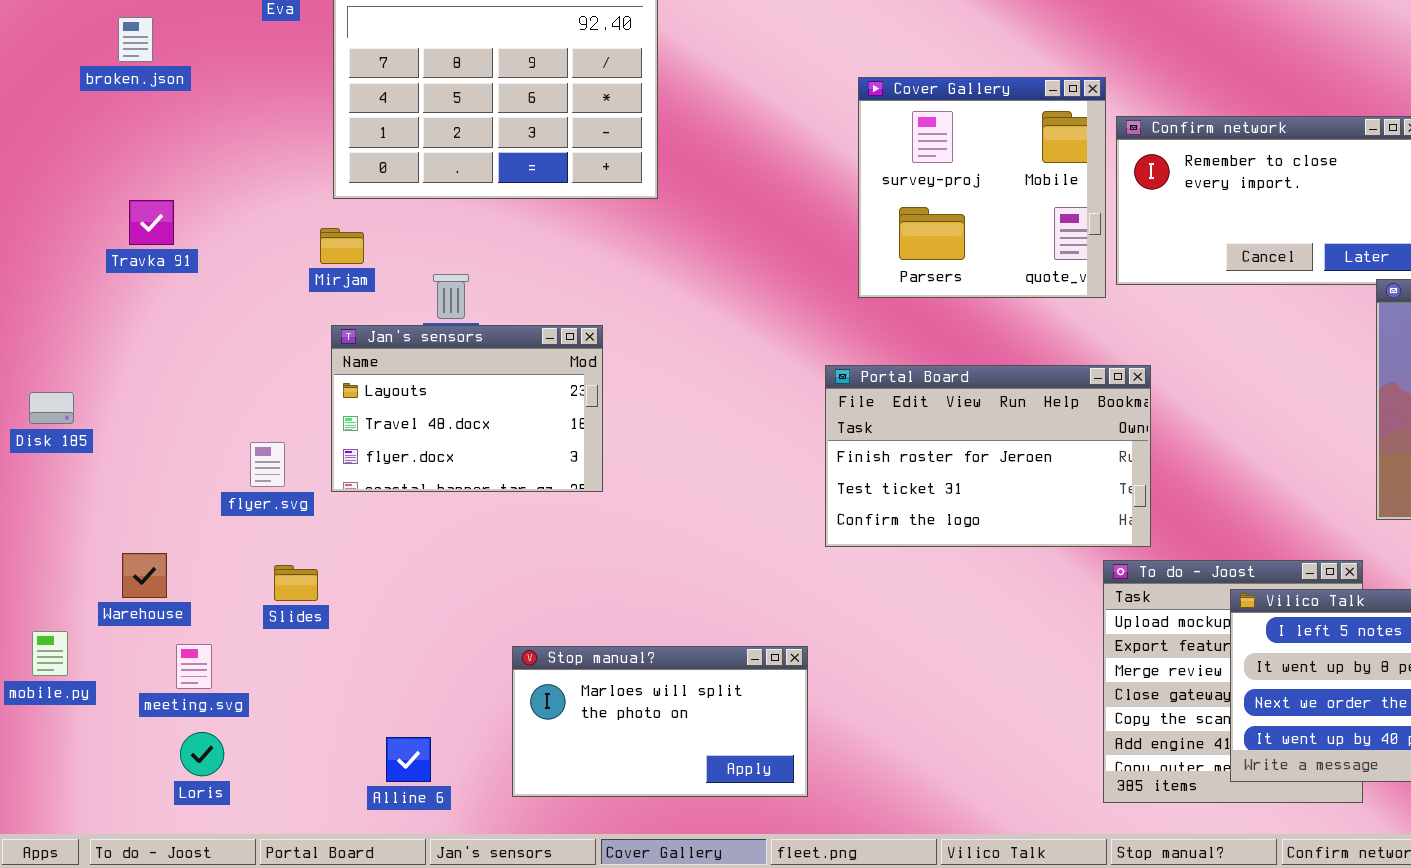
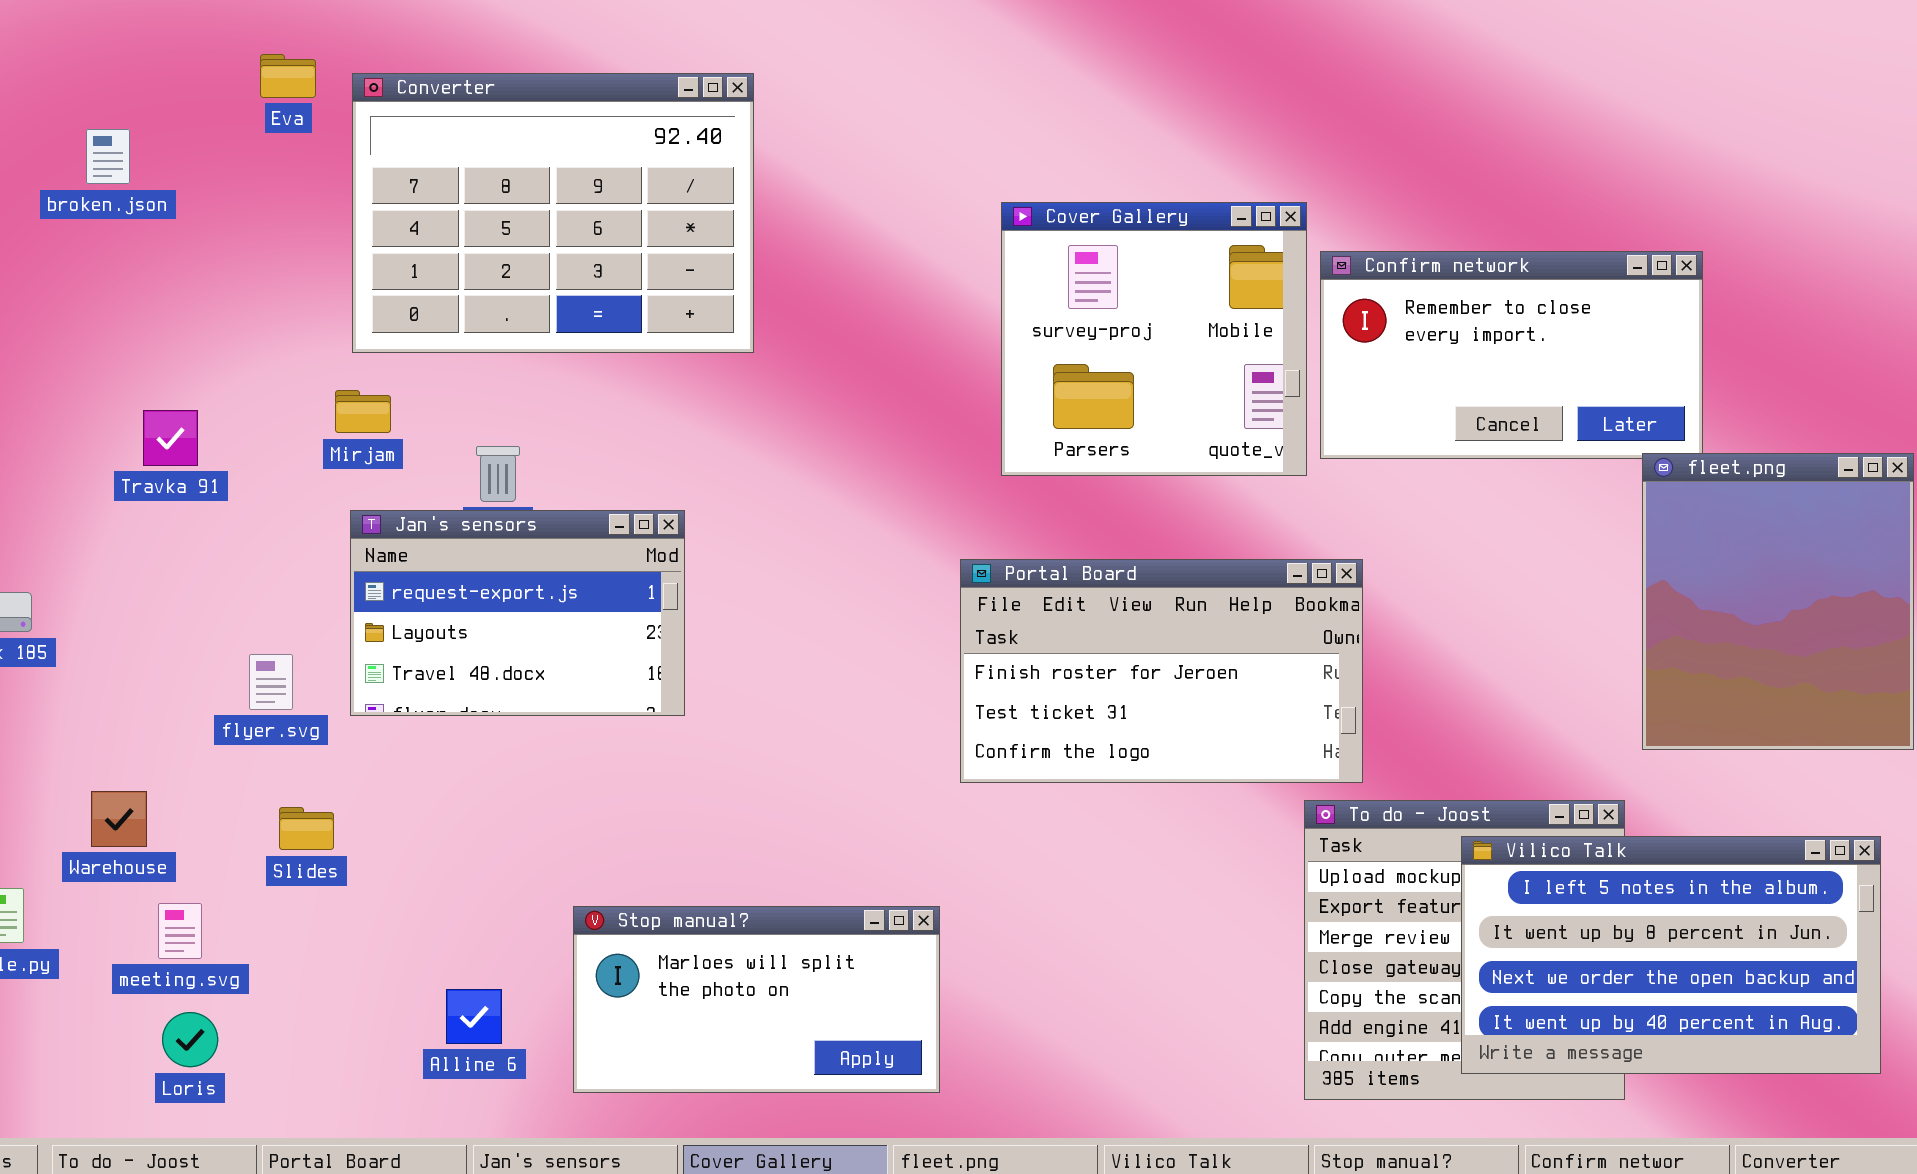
Travka 91: [129,200,174,245] -> [143,410,198,466], moved
Jan's sensors: [331,325,603,492] -> [350,510,685,716], scrolled up 1 row
Alline 6: [386,737,431,782] -> [446,989,502,1044], moved

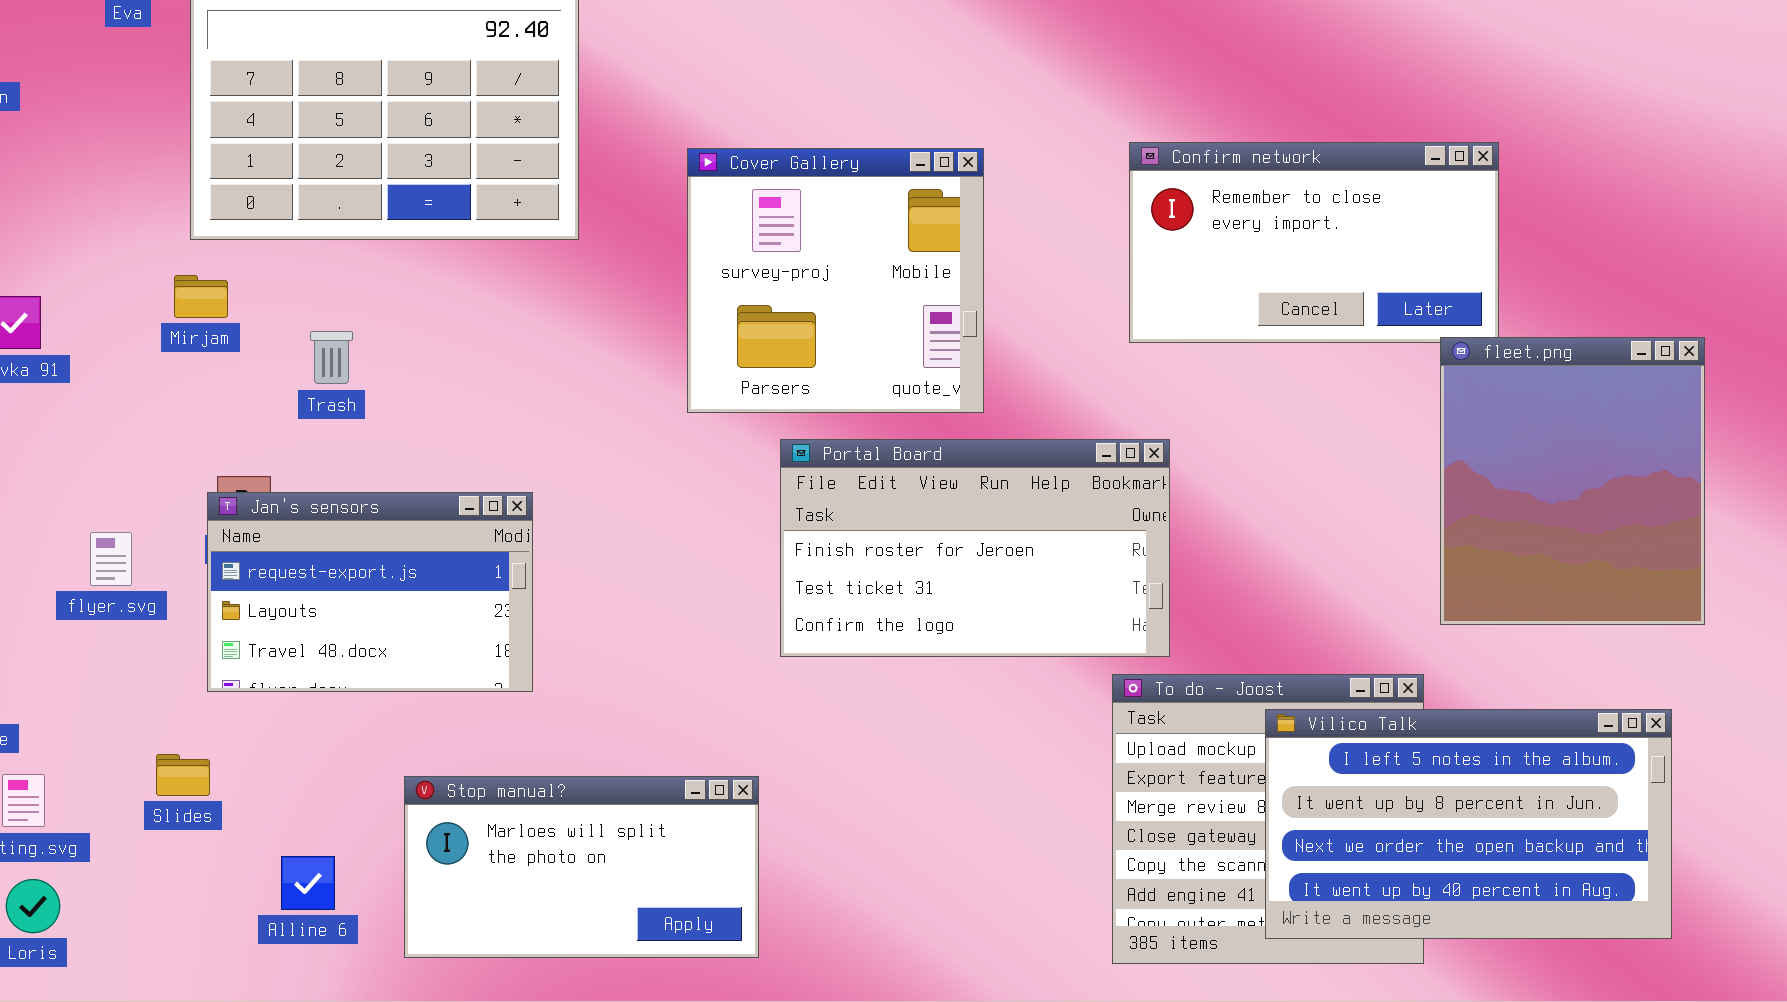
Cover Gallery: [1001,202,1307,476] -> [687,148,984,413], moved
Jan's sensors: [350,510,685,716] -> [207,492,533,692], moved
Slides: [279,807,334,850] -> [156,754,210,796], moved

